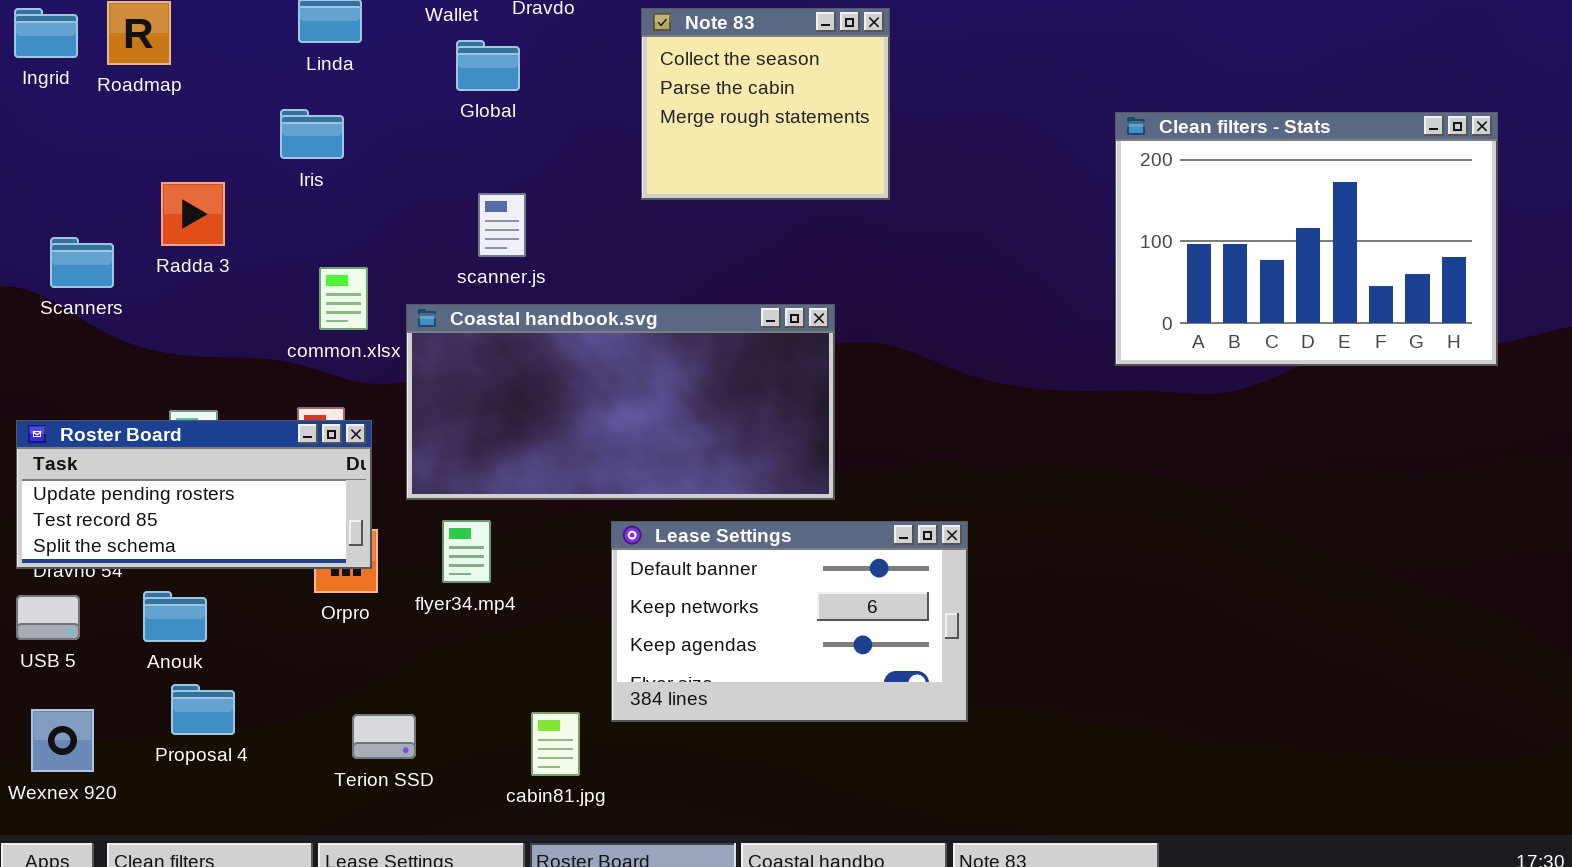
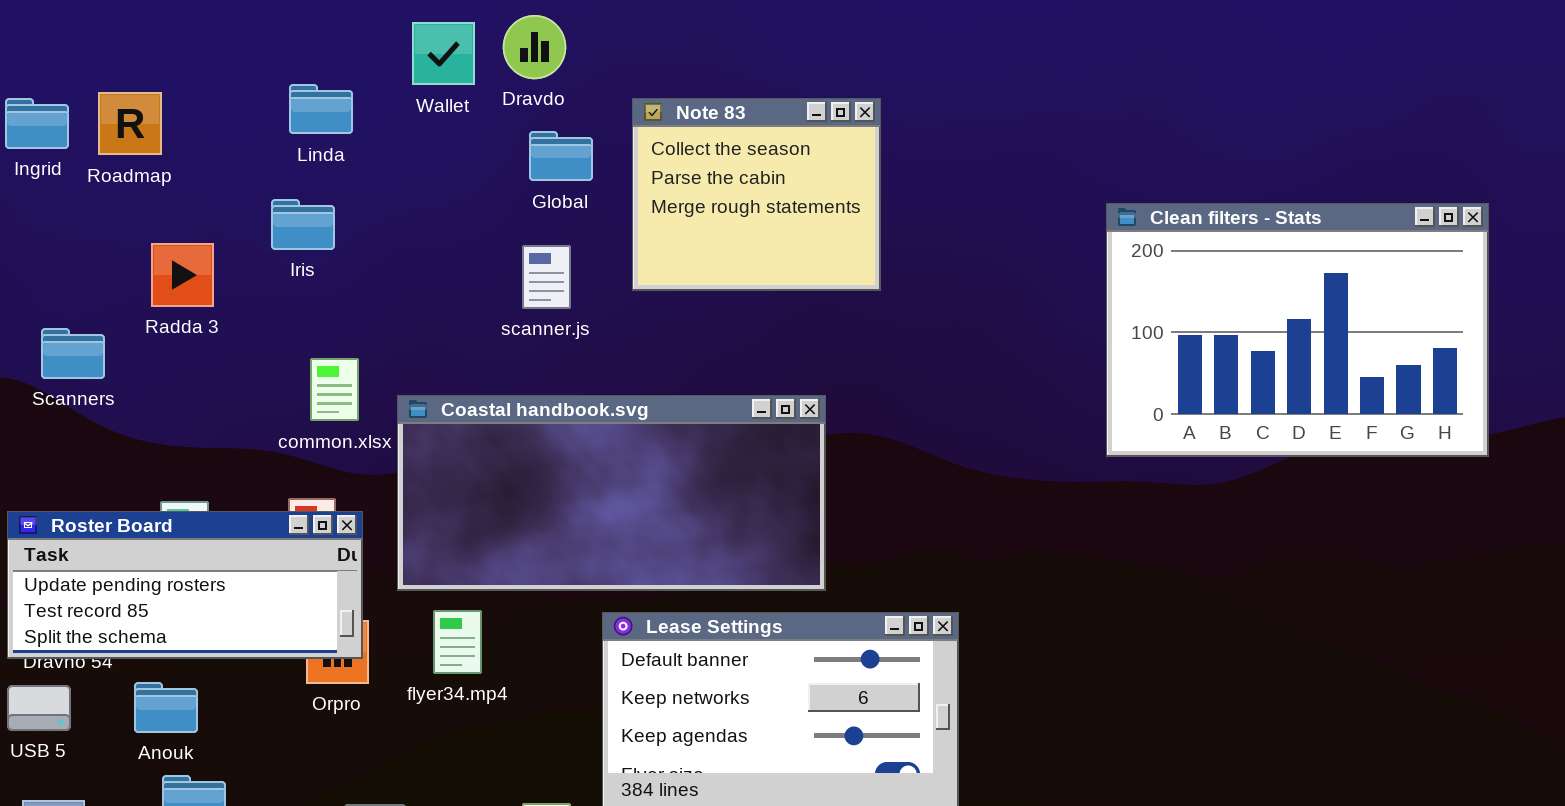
Global: [456,40,520,91] -> [529,131,593,181], moved
Radda 3: [161,182,225,246] -> [151,243,214,307], moved
scanner.js: [478,193,526,257] -> [522,245,571,309], moved

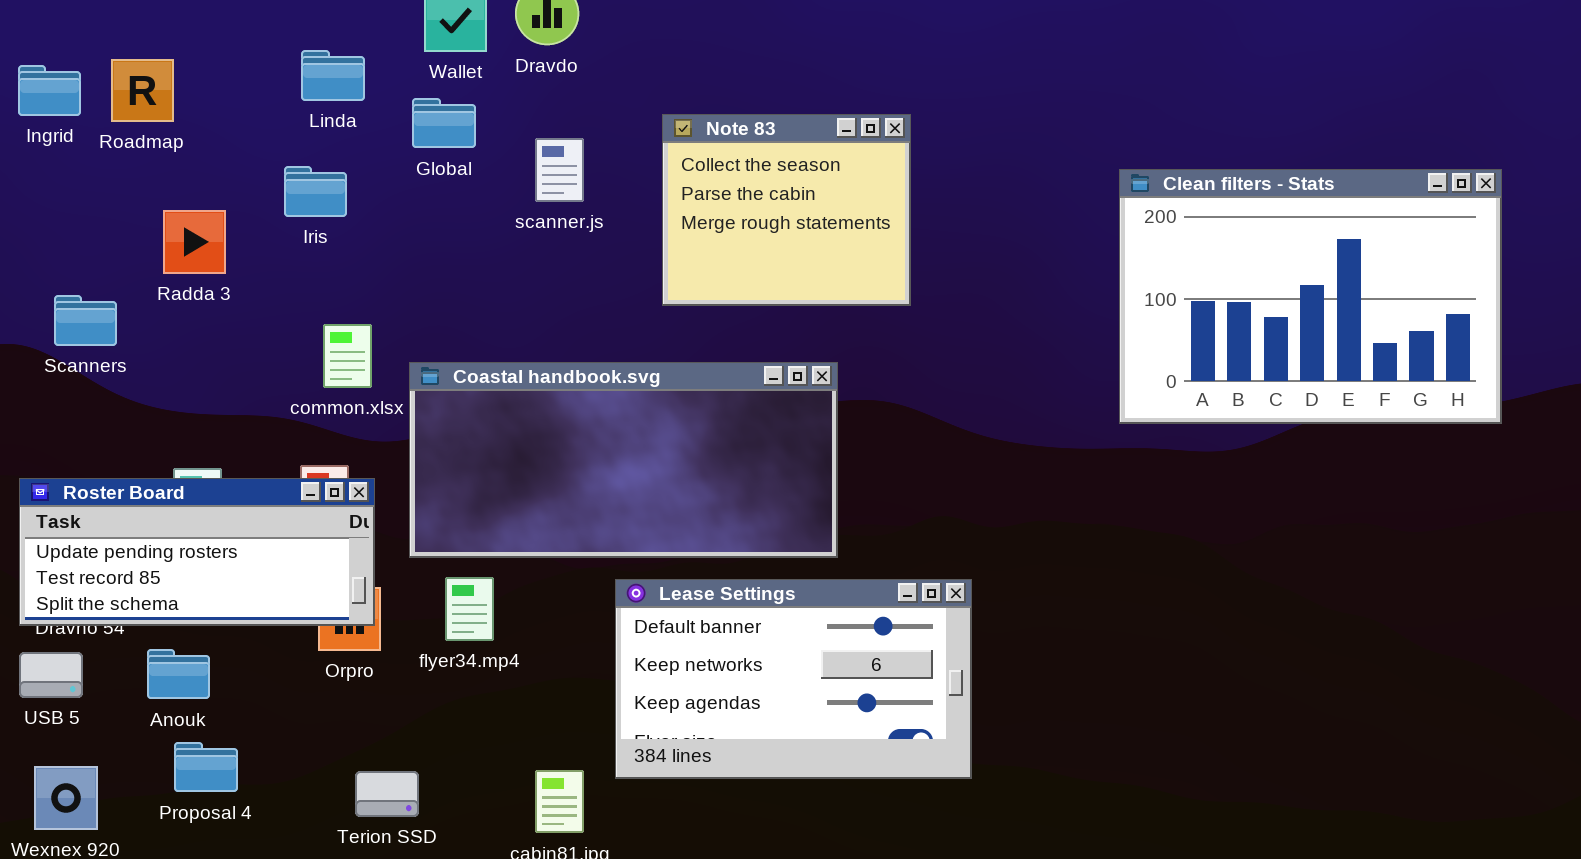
Note 83: [632,98,881,291] -> [662,114,911,306], moved
Global: [529,131,593,181] -> [412,98,476,148], moved
scanner.js: [522,245,571,309] -> [535,138,584,202], moved

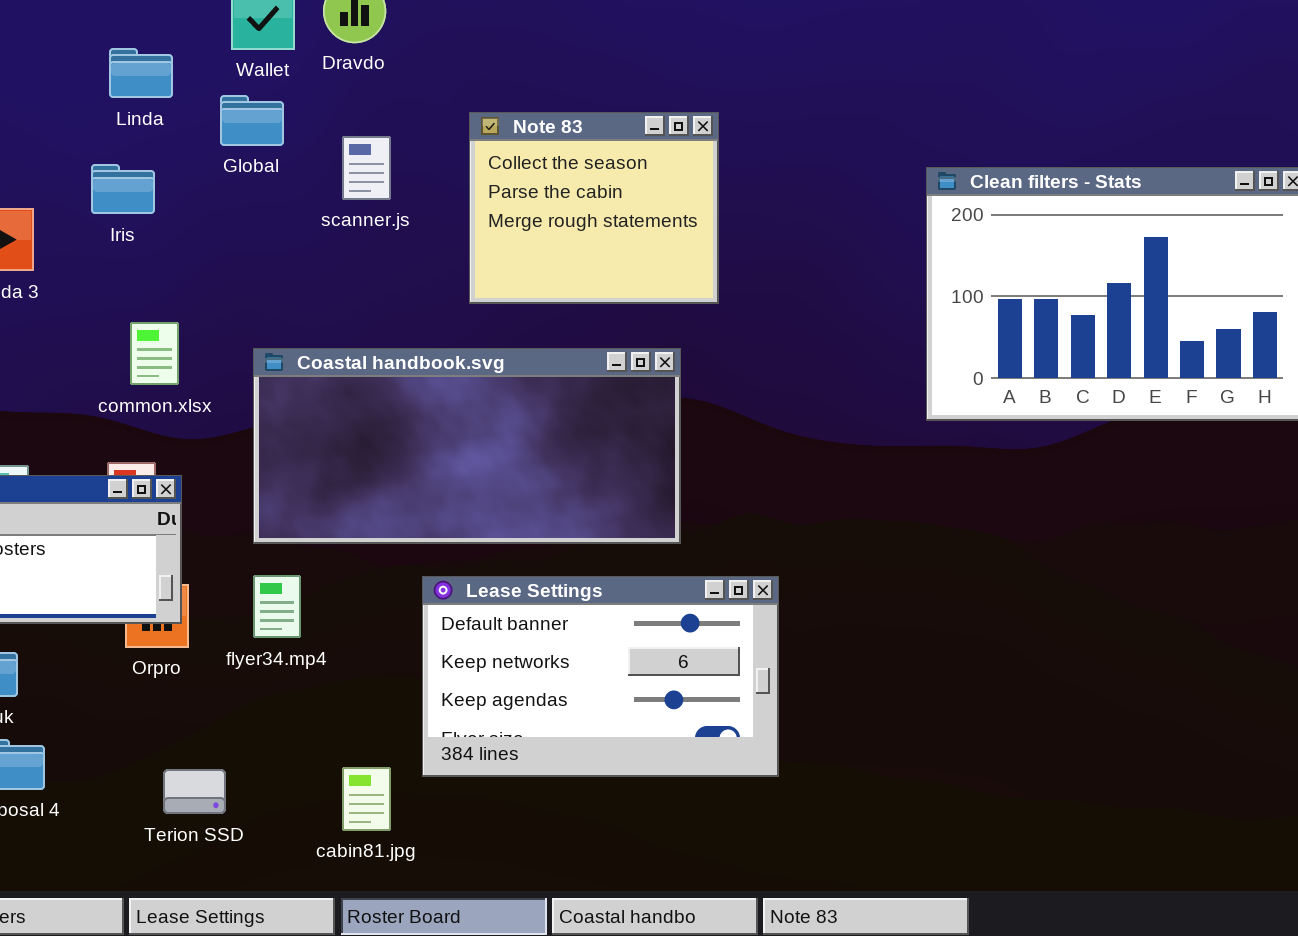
Coastal handbook.svg: [409,362,838,558] -> [253,348,681,544], moved

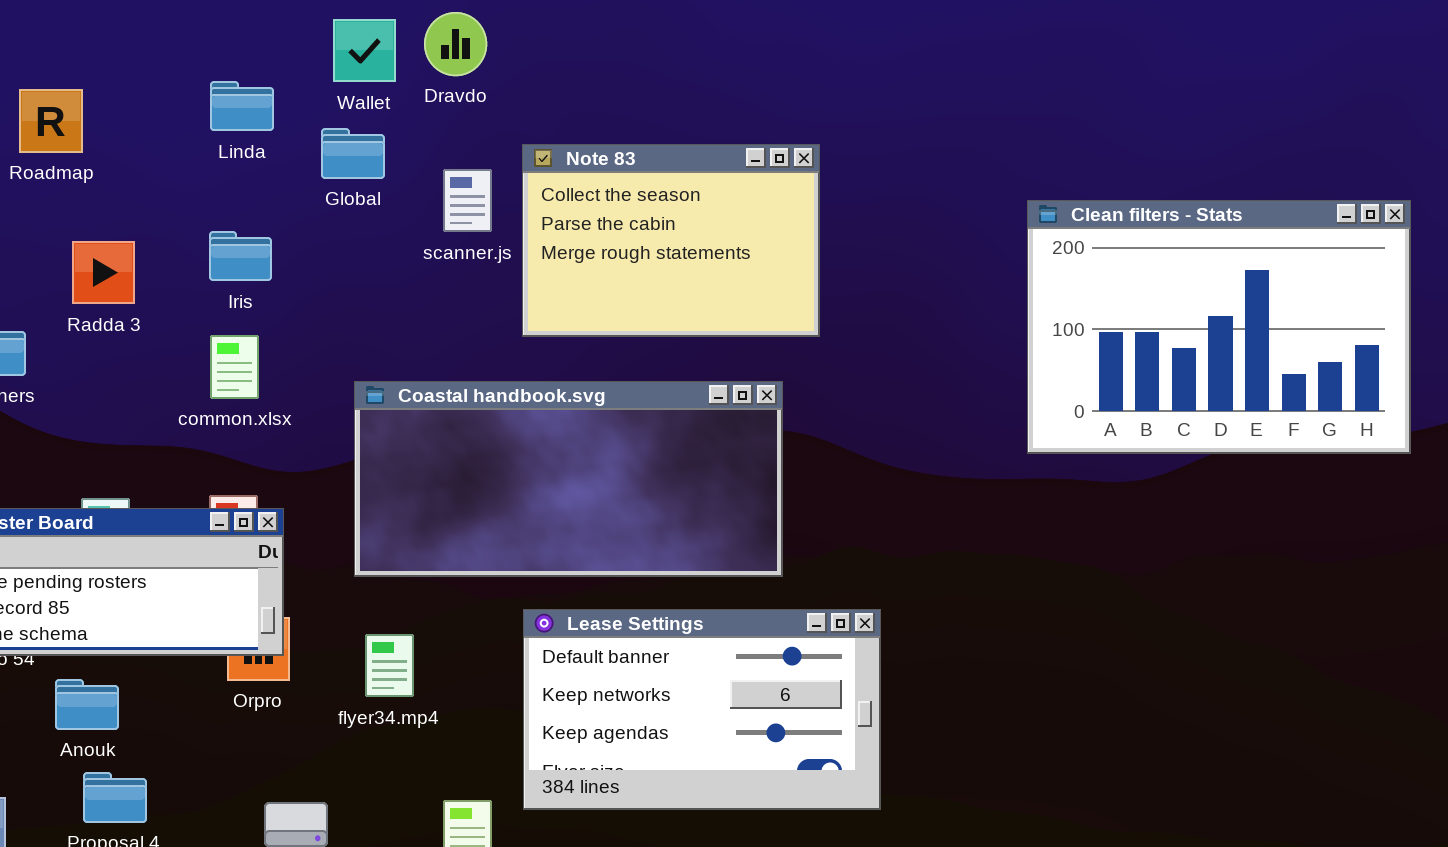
Note 83: [469,112,719,304] -> [522,144,820,337], resized
Iris: [91,164,155,214] -> [209,231,272,281], moved
common.xlsx: [130,322,179,385] -> [210,335,259,399], moved
flyer34.mp4: [253,575,301,638] -> [365,634,414,697], moved

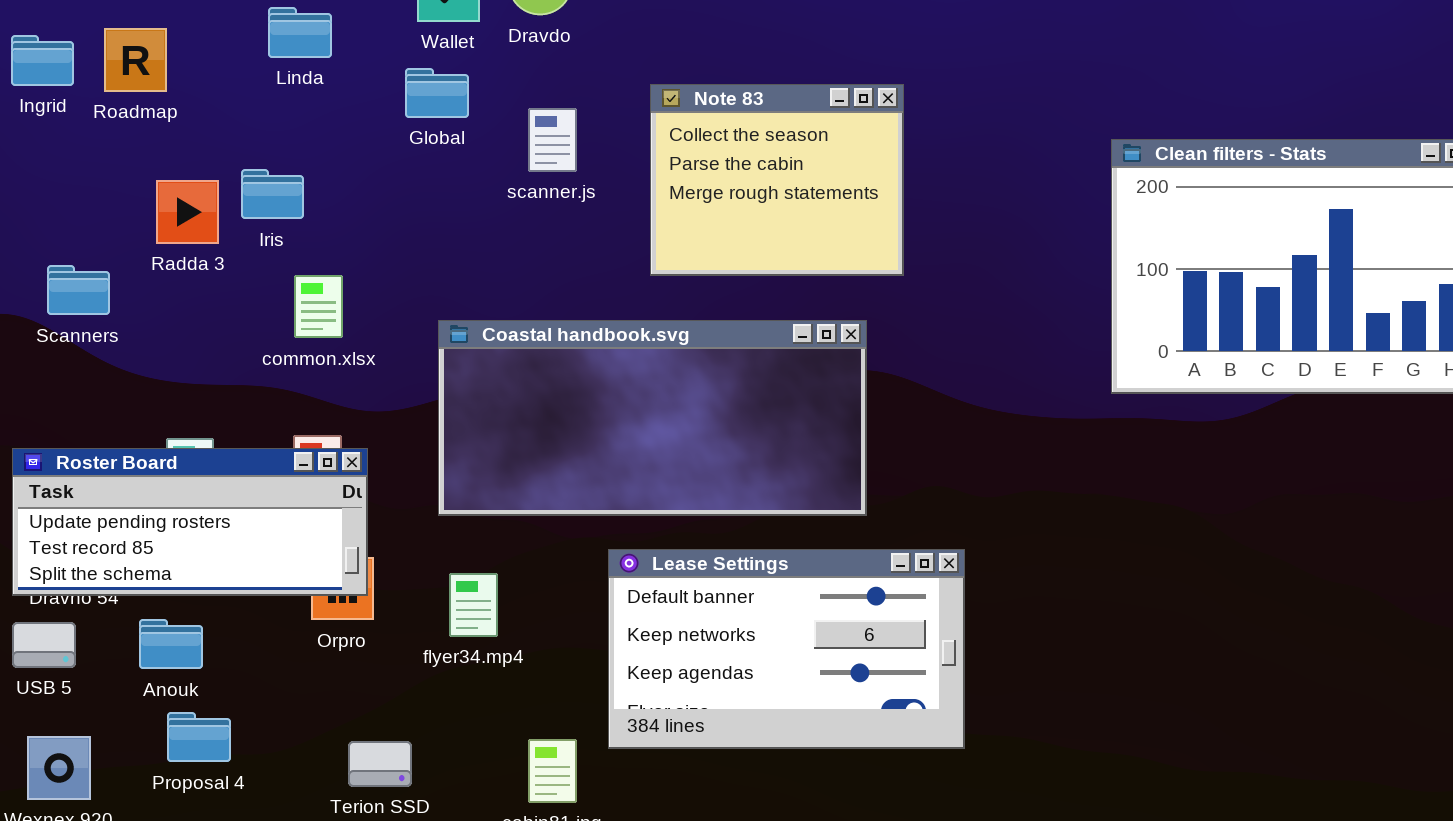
Linda: [210,81,274,131] -> [268,7,332,58], moved
Note 83: [522,144,820,337] -> [650,84,904,276], resized
Iris: [209,231,272,281] -> [241,169,304,219], moved

